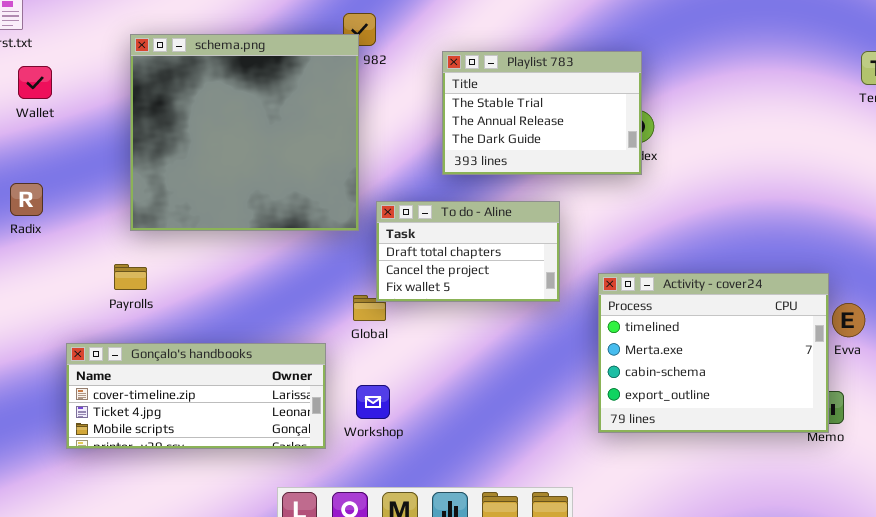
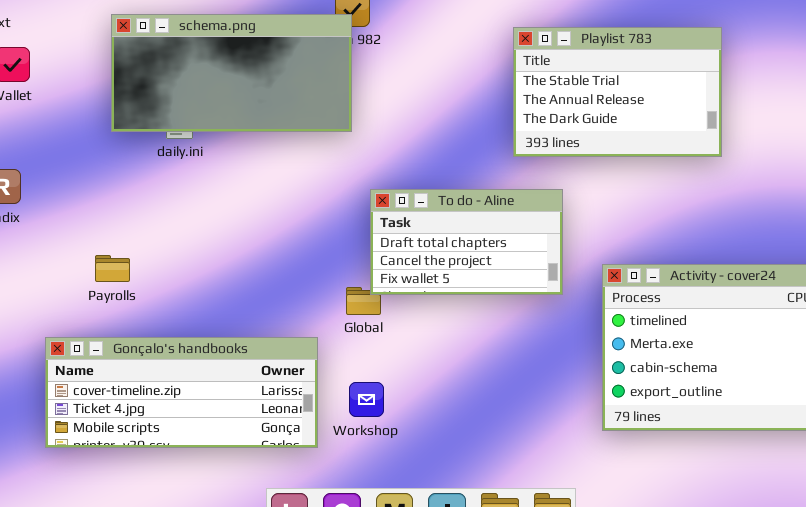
schema.png: [130,34,359,231] -> [111,14,352,132], resized
Playlist 783: [442,51,642,175] -> [513,27,722,157], moved

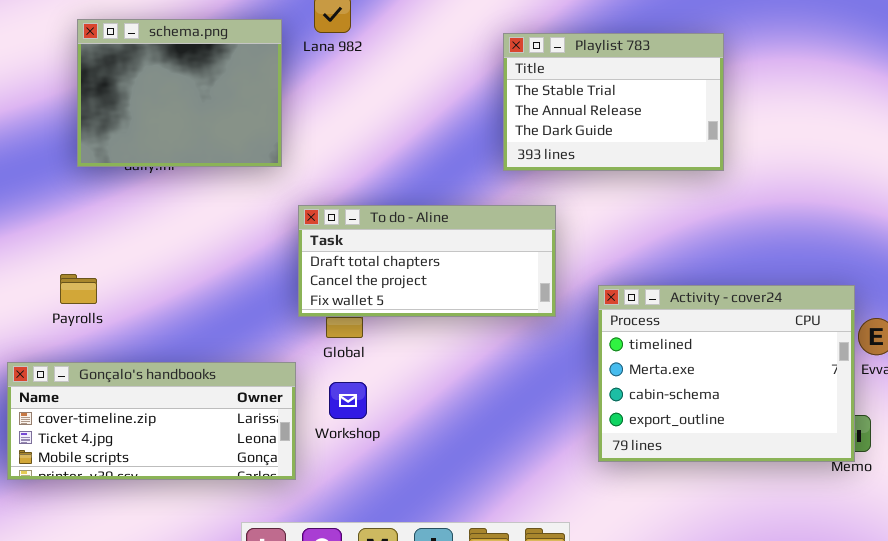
schema.png: [111,14,352,132] -> [77,19,282,167], resized
To do - Aline: [370,189,563,295] -> [298,205,556,317], resized
Workshop: [349,382,384,417] -> [329,382,367,419], moved

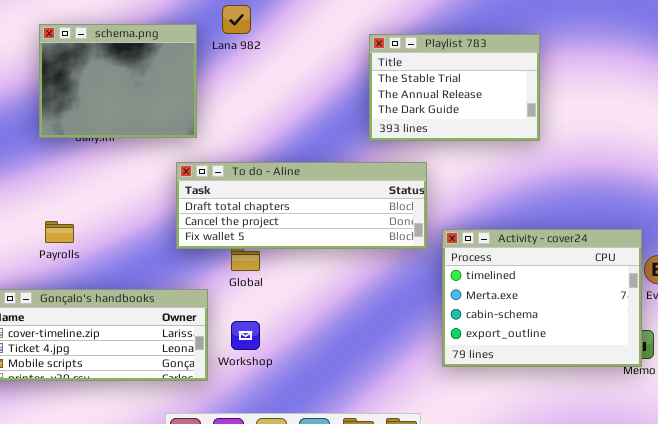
To do - Aline: [298,205,556,317] -> [176,162,427,249], moved, resized
Payrolls: [60,274,97,304] -> [45,221,74,243], moved
Workshop: [329,382,367,419] -> [231,321,260,350], moved

